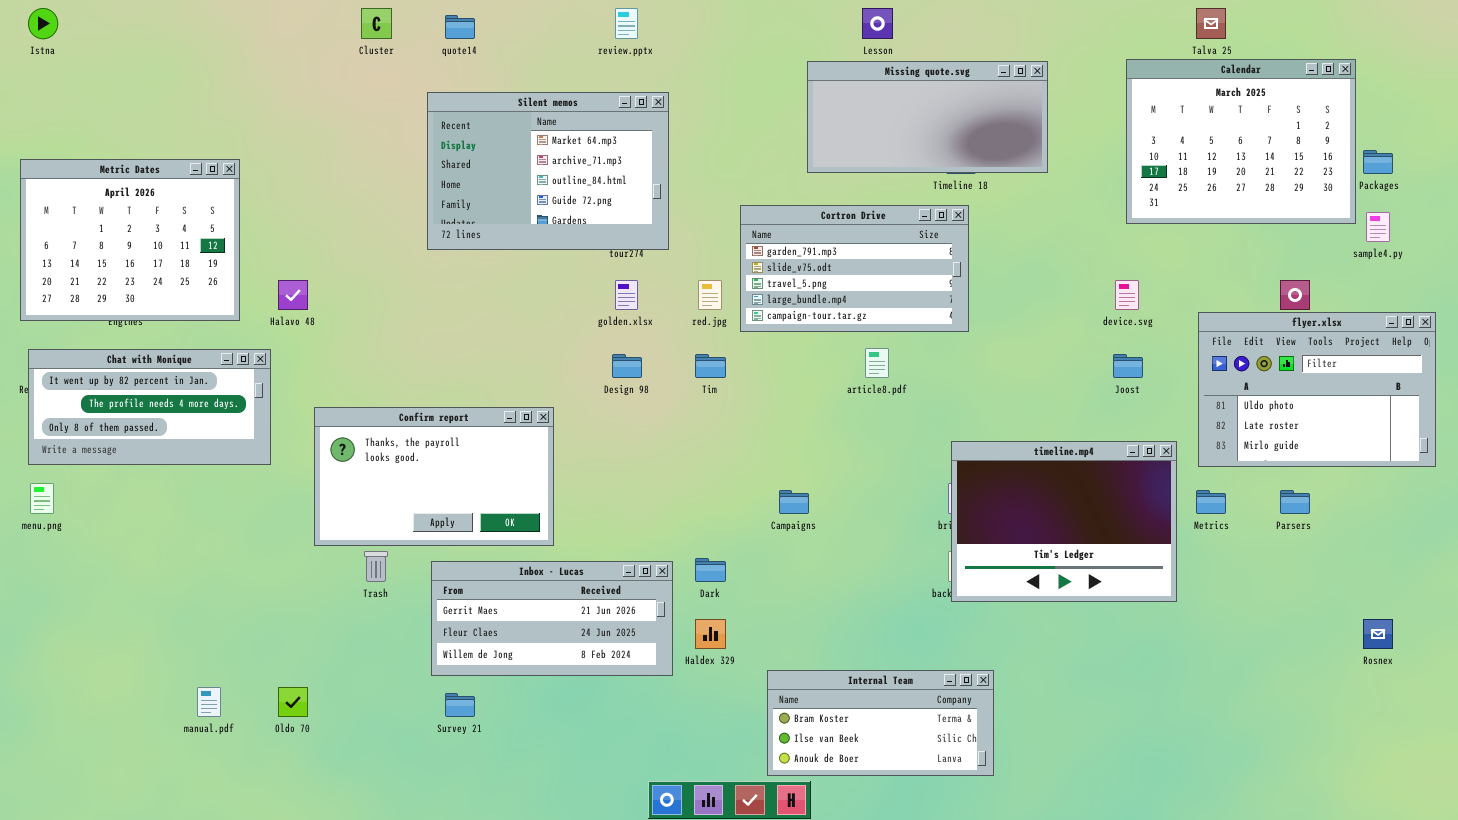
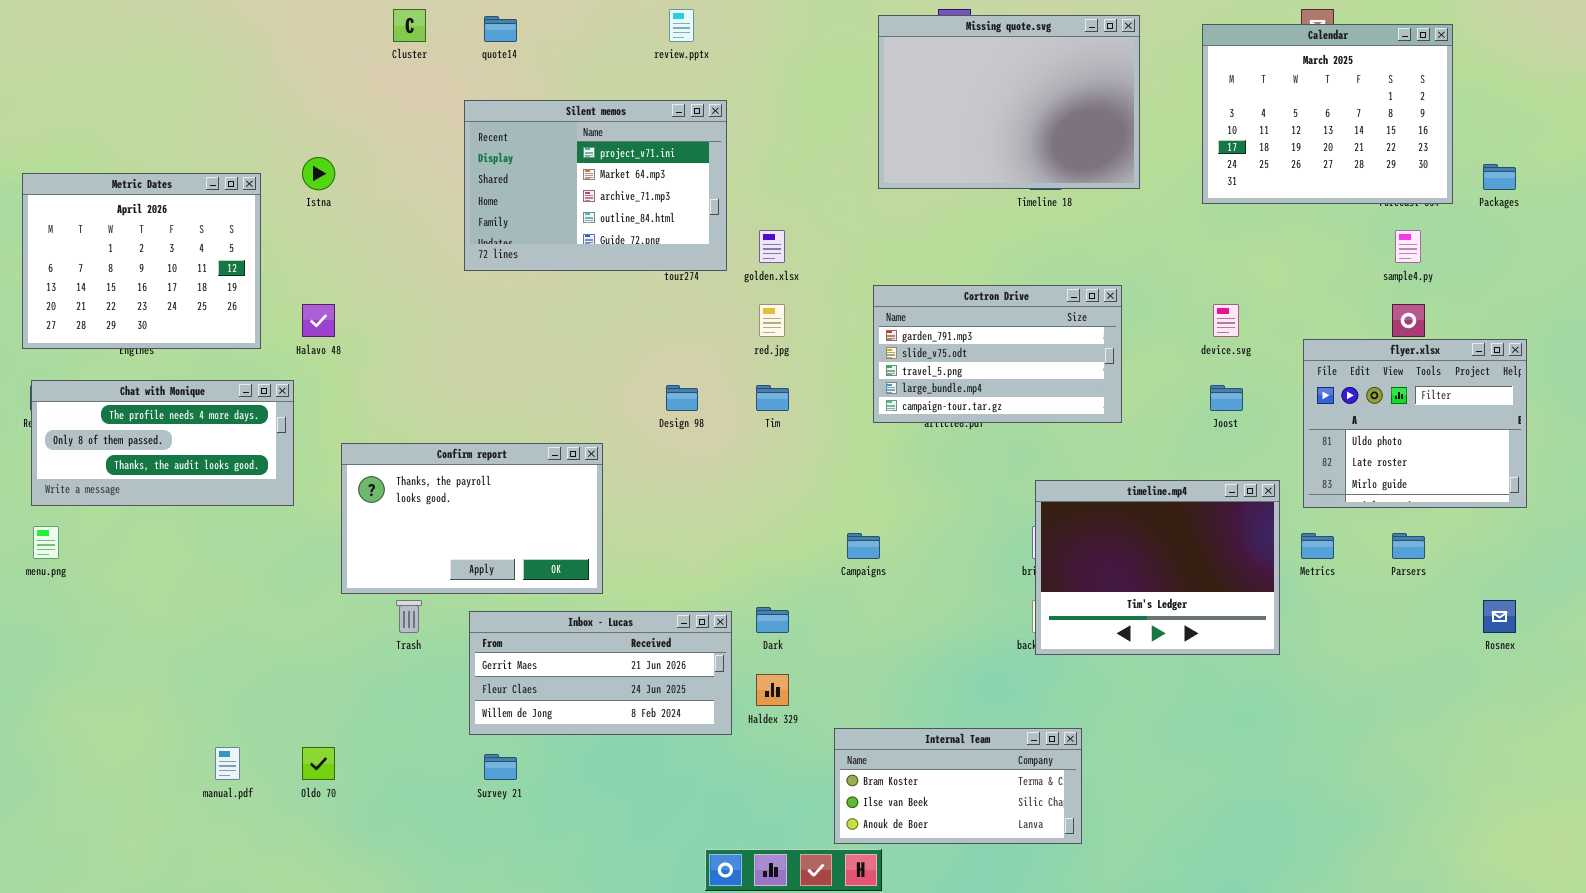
Istna: [28,8,58,39] -> [302,157,335,190], moved
Calendar: [1126,59,1356,224] -> [1202,24,1453,204], moved
Missing quote.svg: [807,61,1048,173] -> [878,15,1140,189], resized
Silent memos: [427,92,669,250] -> [464,100,727,271], scrolled up 1 row
Cortron Drive: [740,205,969,332] -> [873,285,1122,423], moved
sample4.py: [1366,212,1390,242] -> [1395,230,1421,263], moved
golden.xlsx: [615,280,638,310] -> [759,230,785,263], moved
flyer.xlsx: [1198,312,1436,467] -> [1303,339,1527,508], resized
Chat with Monique: [28,349,271,465] -> [31,380,294,506], scrolled down 1 row
Rosnex: [1363,619,1393,649] -> [1483,600,1516,633], moved

